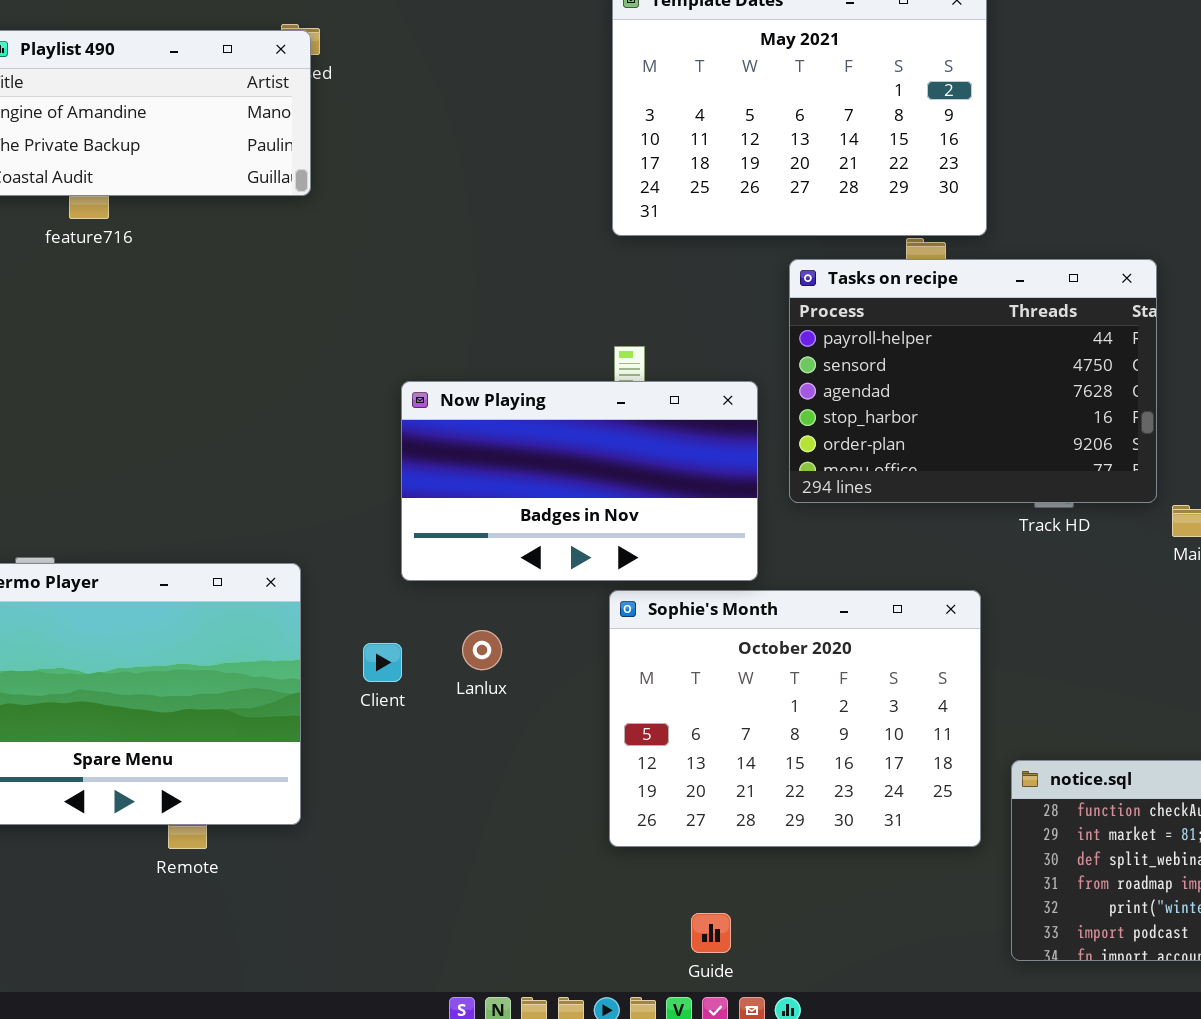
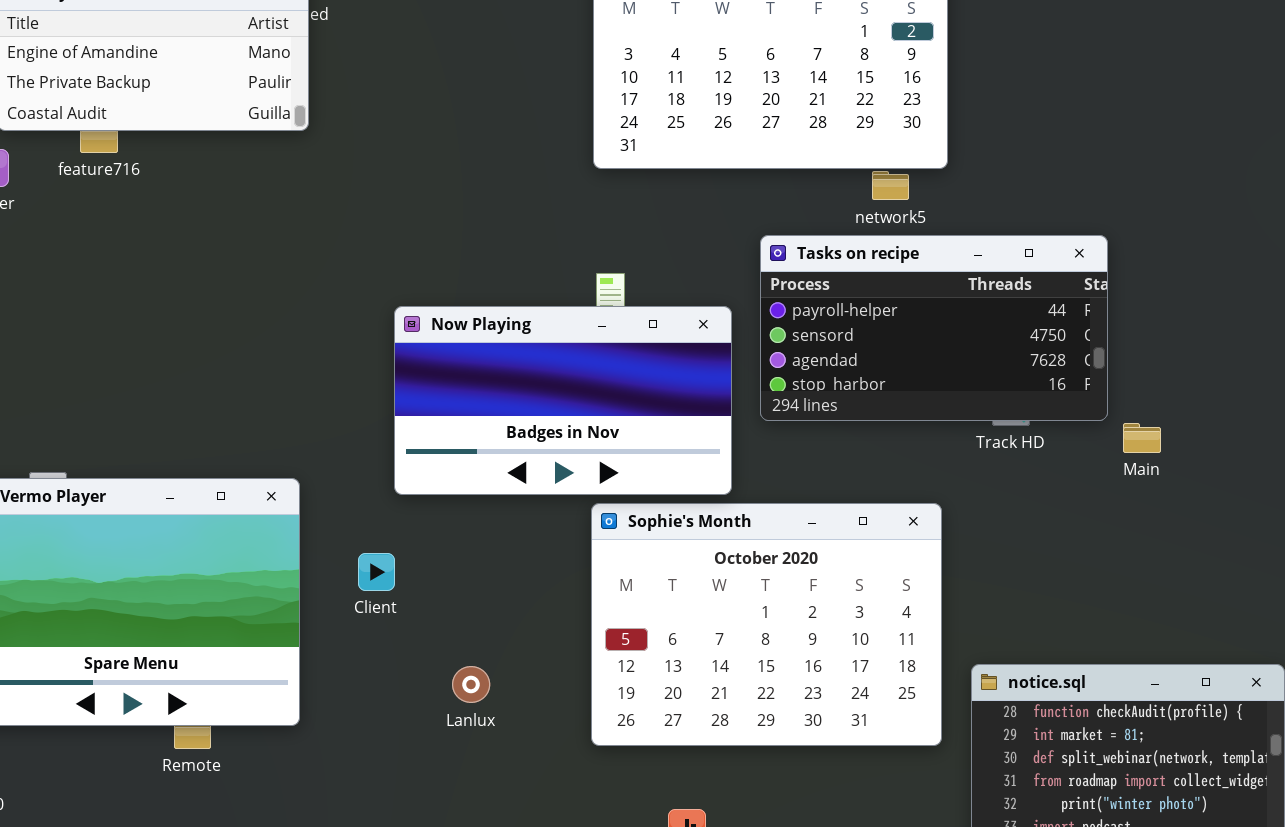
Tasks on recipe: [789,259,1157,503] -> [760,235,1108,421], resized
Lanlux: [462,630,502,670] -> [452,666,490,703], moved

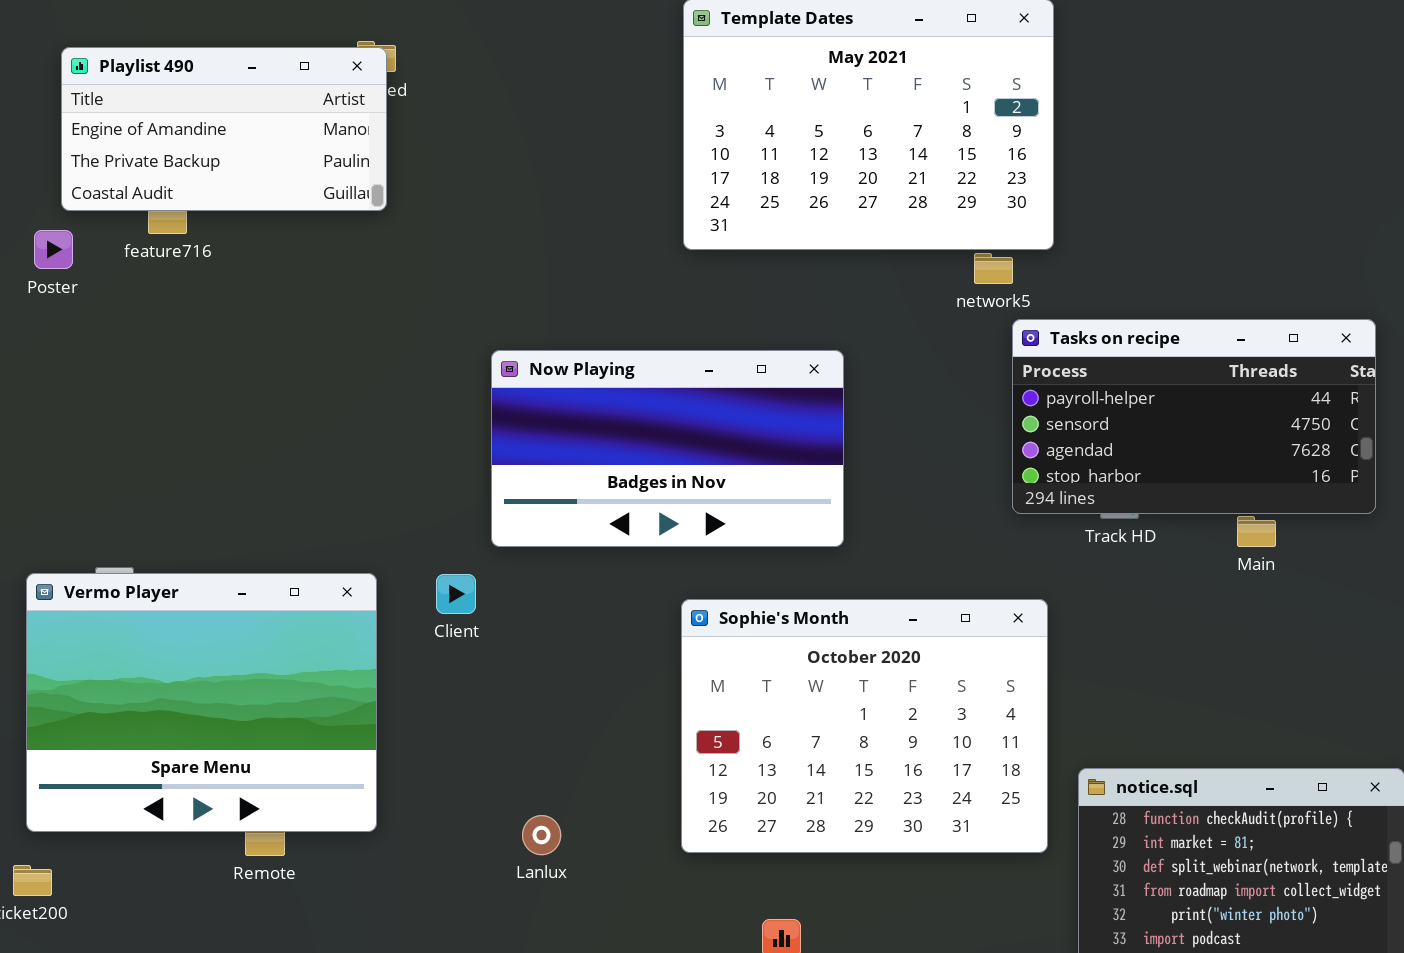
Tasks on recipe: [760,235,1108,421] -> [1012,319,1376,514], moved
Now Playing: [394,306,732,495] -> [491,350,844,547], moved
Client: [358,553,395,591] -> [436,574,476,614], moved
Lanlux: [452,666,490,703] -> [522,815,561,855], moved

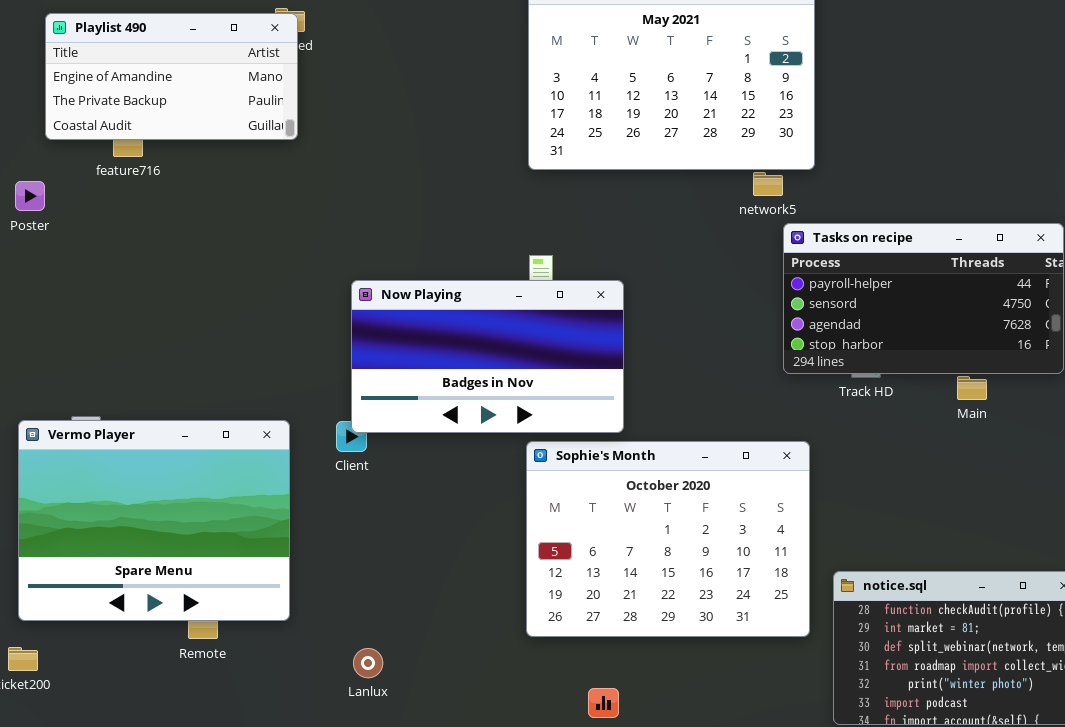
Poster: [34,230,73,269] -> [15,181,45,211], moved
Now Playing: [491,350,844,547] -> [351,280,624,433], moved
Lanlux: [522,815,561,855] -> [353,648,383,678], moved

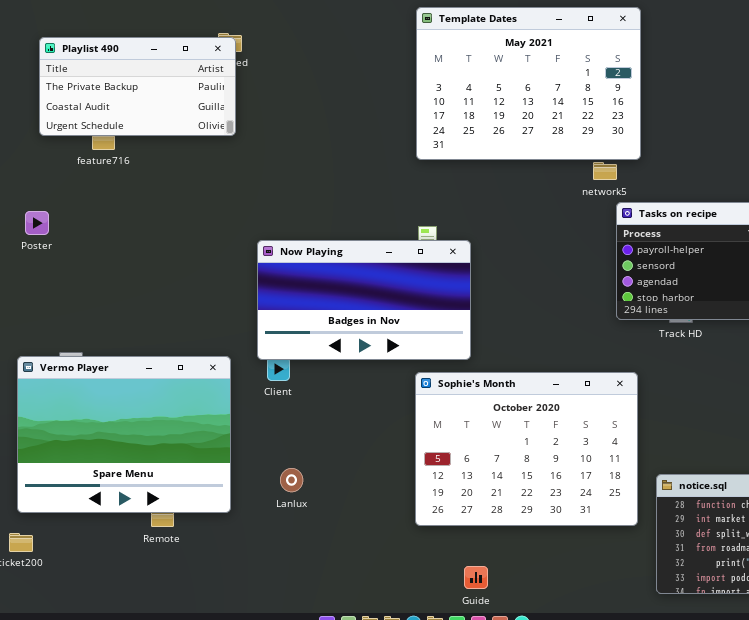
Playlist 490: [45,13,298,140] -> [39,37,236,136], scrolled down 1 row
Poster: [15,181,45,211] -> [25,211,49,235], moved
Now Playing: [351,280,624,433] -> [257,240,471,360], moved
Lanlux: [353,648,383,678] -> [280,468,303,492], moved

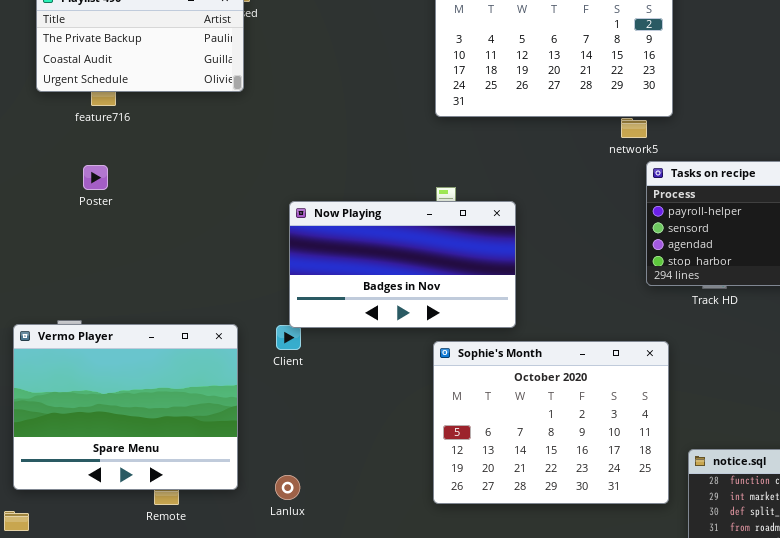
Poster: [25,211,49,235] -> [83,165,108,190], moved
Now Playing: [257,240,471,360] -> [289,201,516,328], moved
Lanlux: [280,468,303,492] -> [275,475,300,500], moved

